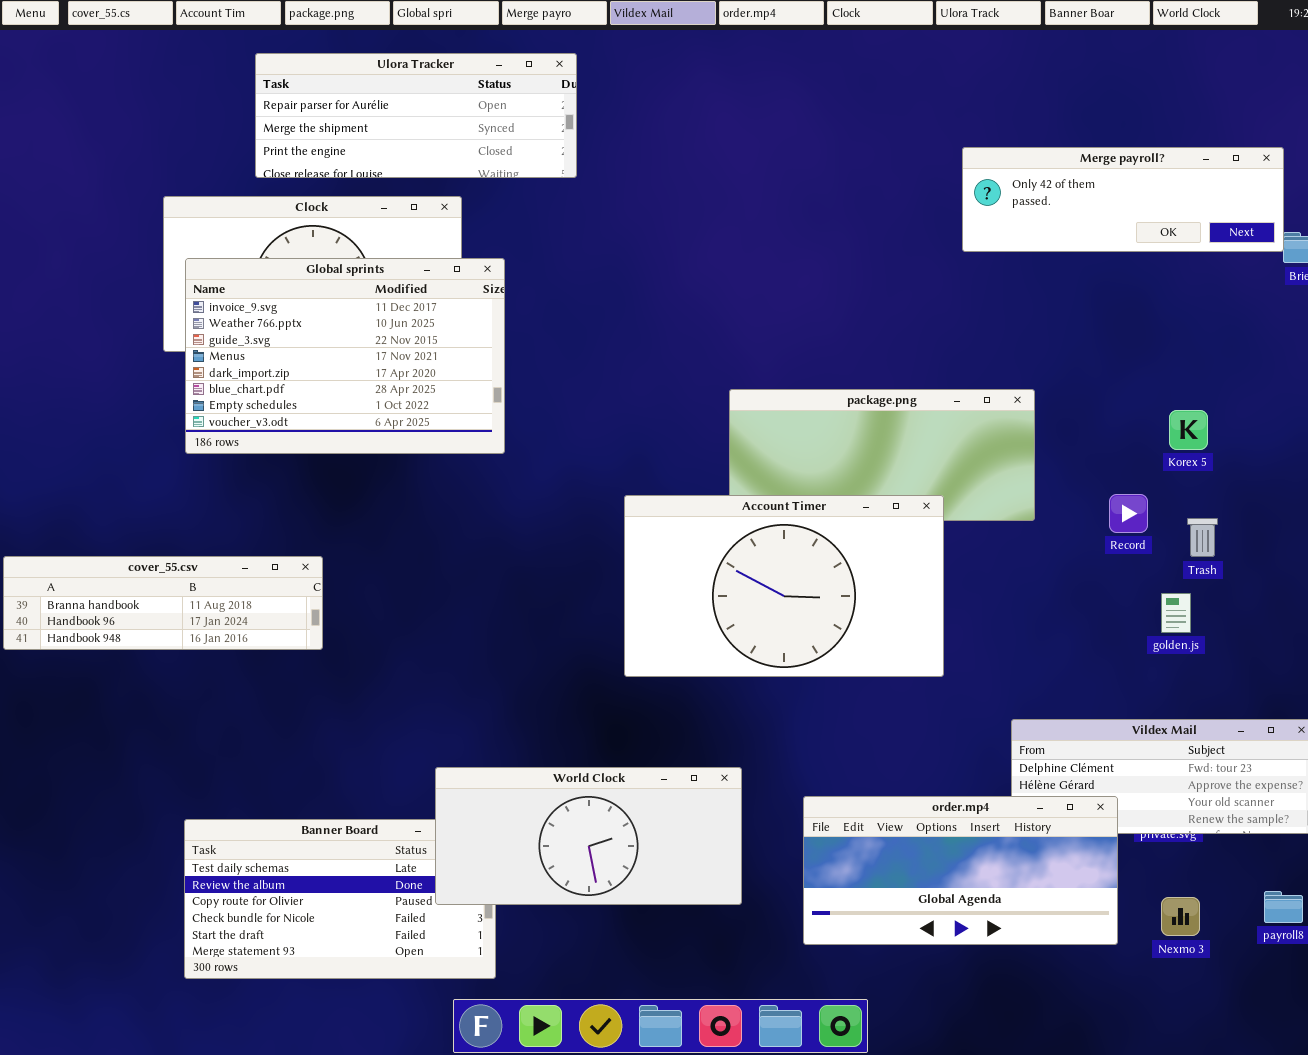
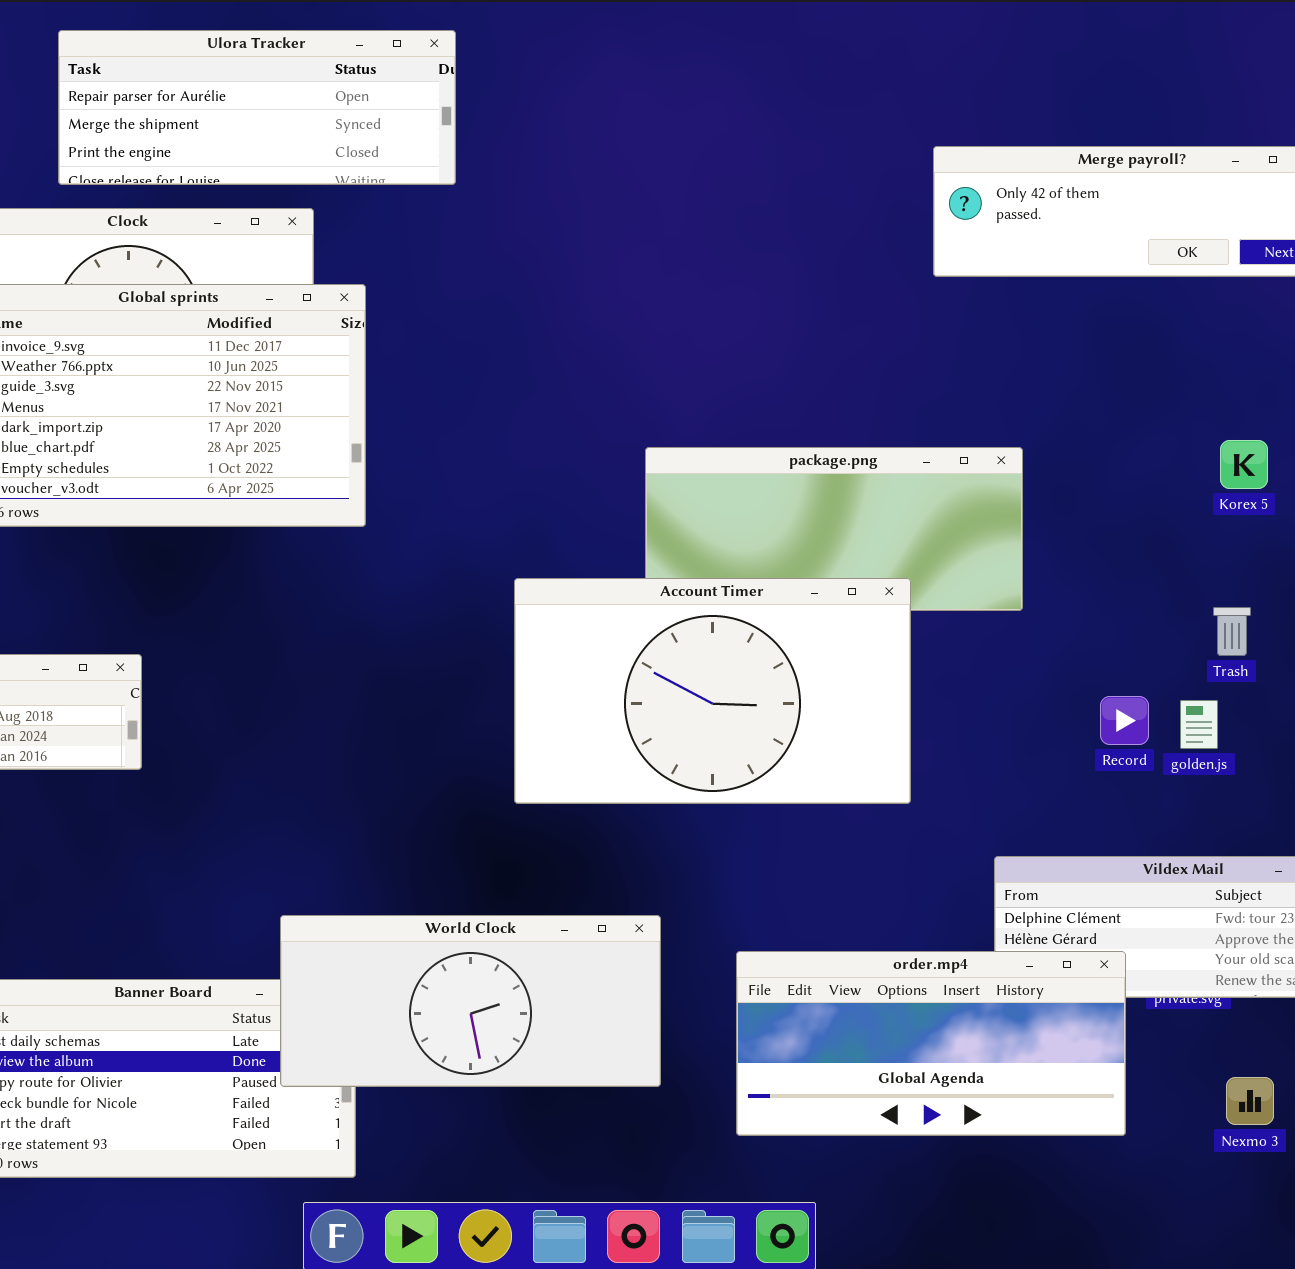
Korex 5: [1169,410,1208,450] -> [1220,440,1268,489], moved
Record: [1109,494,1148,533] -> [1100,696,1149,745], moved
Nexmo 3: [1161,897,1200,936] -> [1226,1077,1274,1125], moved

